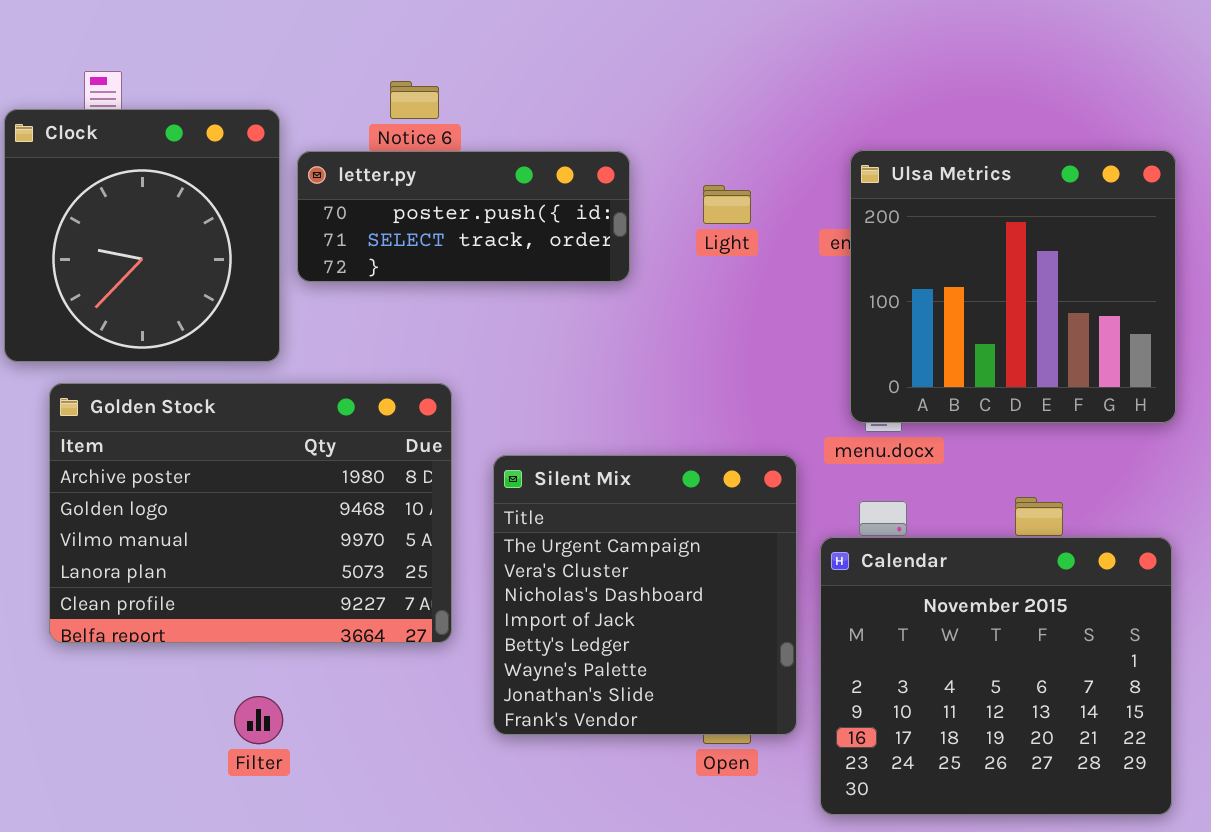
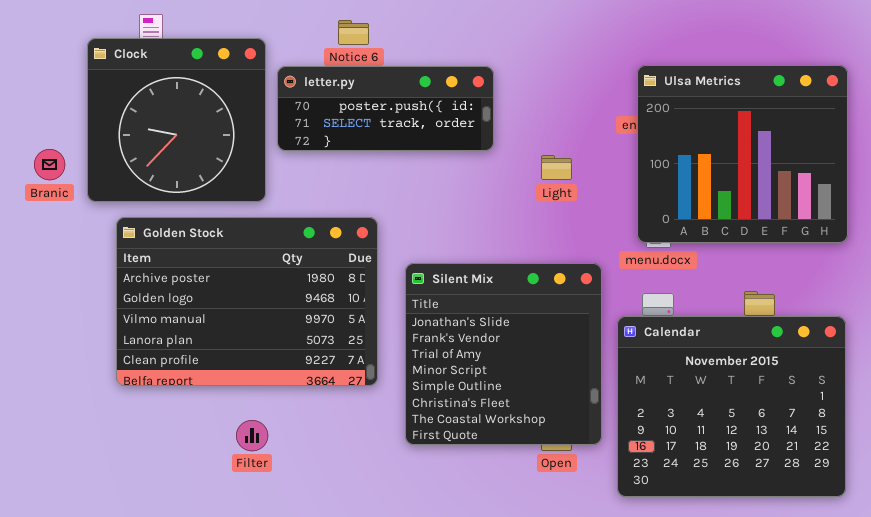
Light: [703,185,751,224] -> [541,155,572,180], moved
Silent Mix: [493,455,797,735] -> [405,263,602,445], scrolled down 6 rows

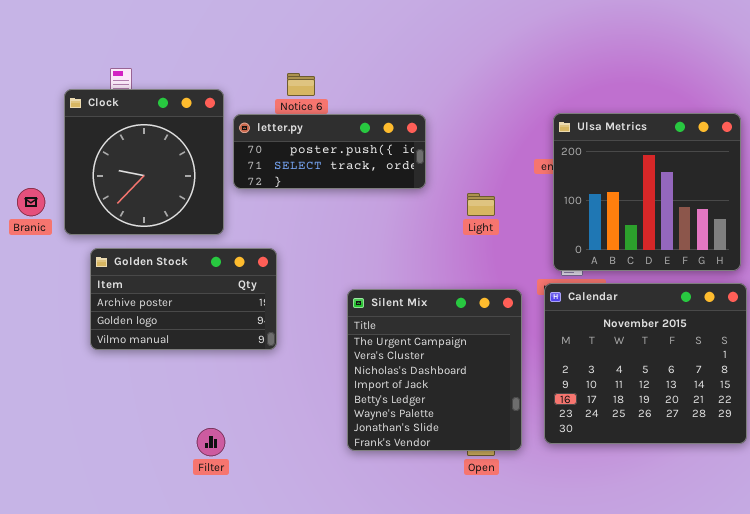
Golden Stock: [116,217,378,386] -> [90,248,277,350], resized
Silent Mix: [405,263,602,445] -> [347,289,522,451], scrolled up 6 rows
Calendar: [617,316,846,497] -> [544,283,747,444], moved

